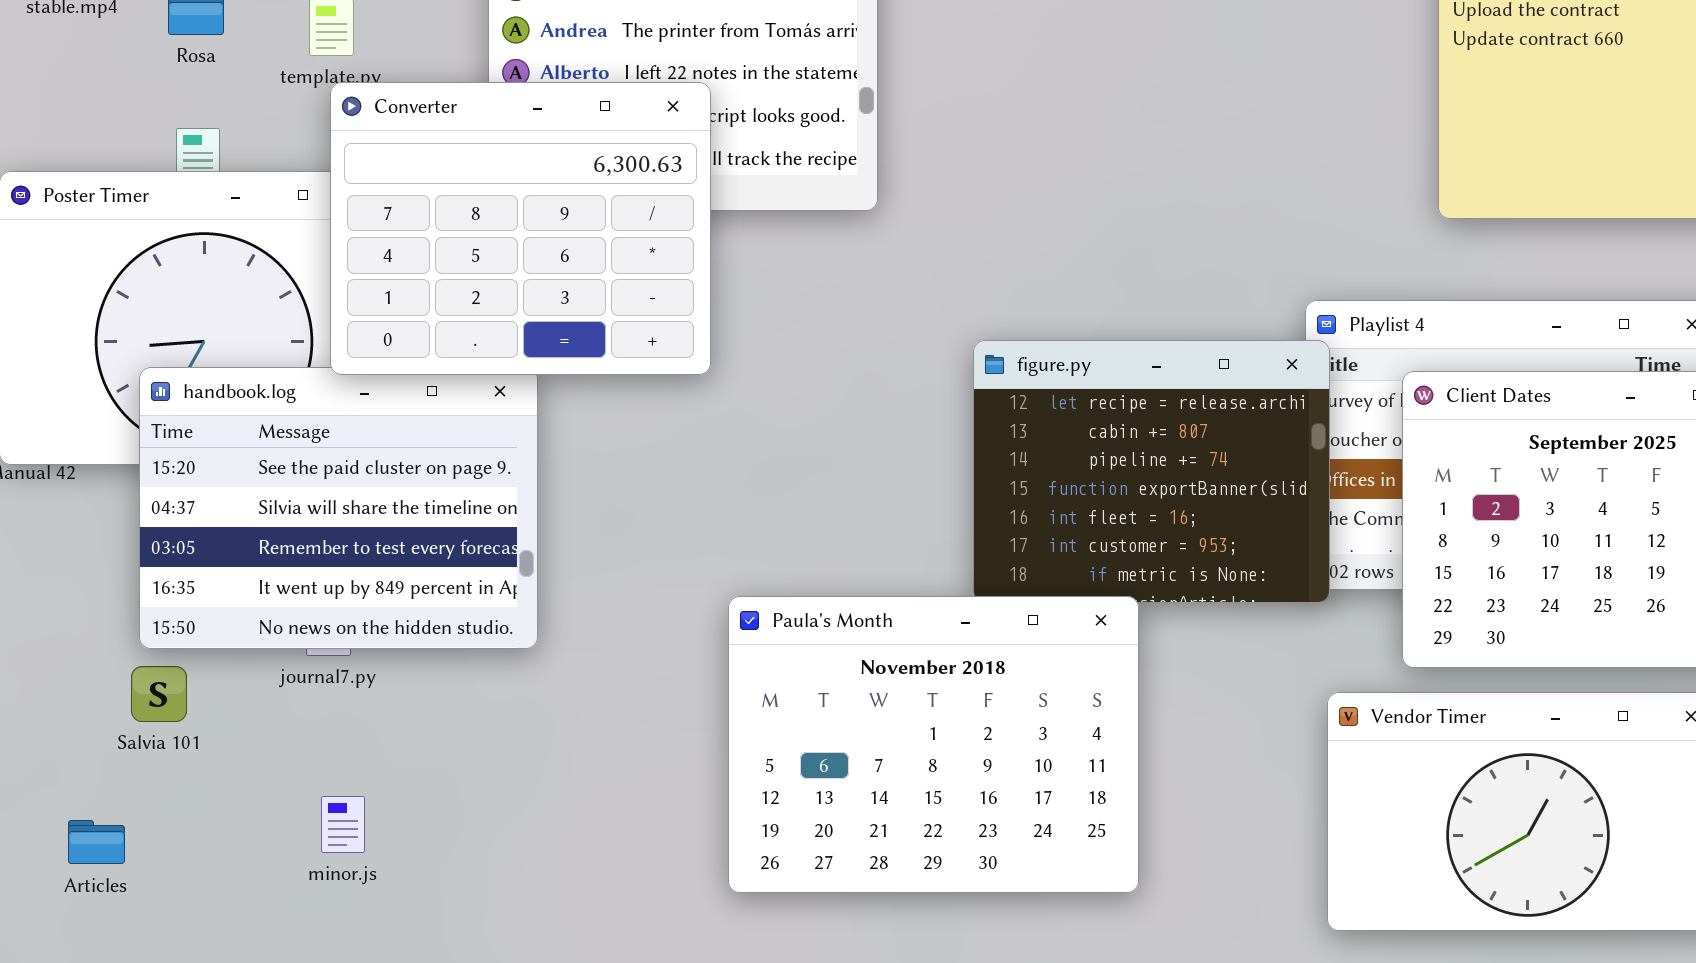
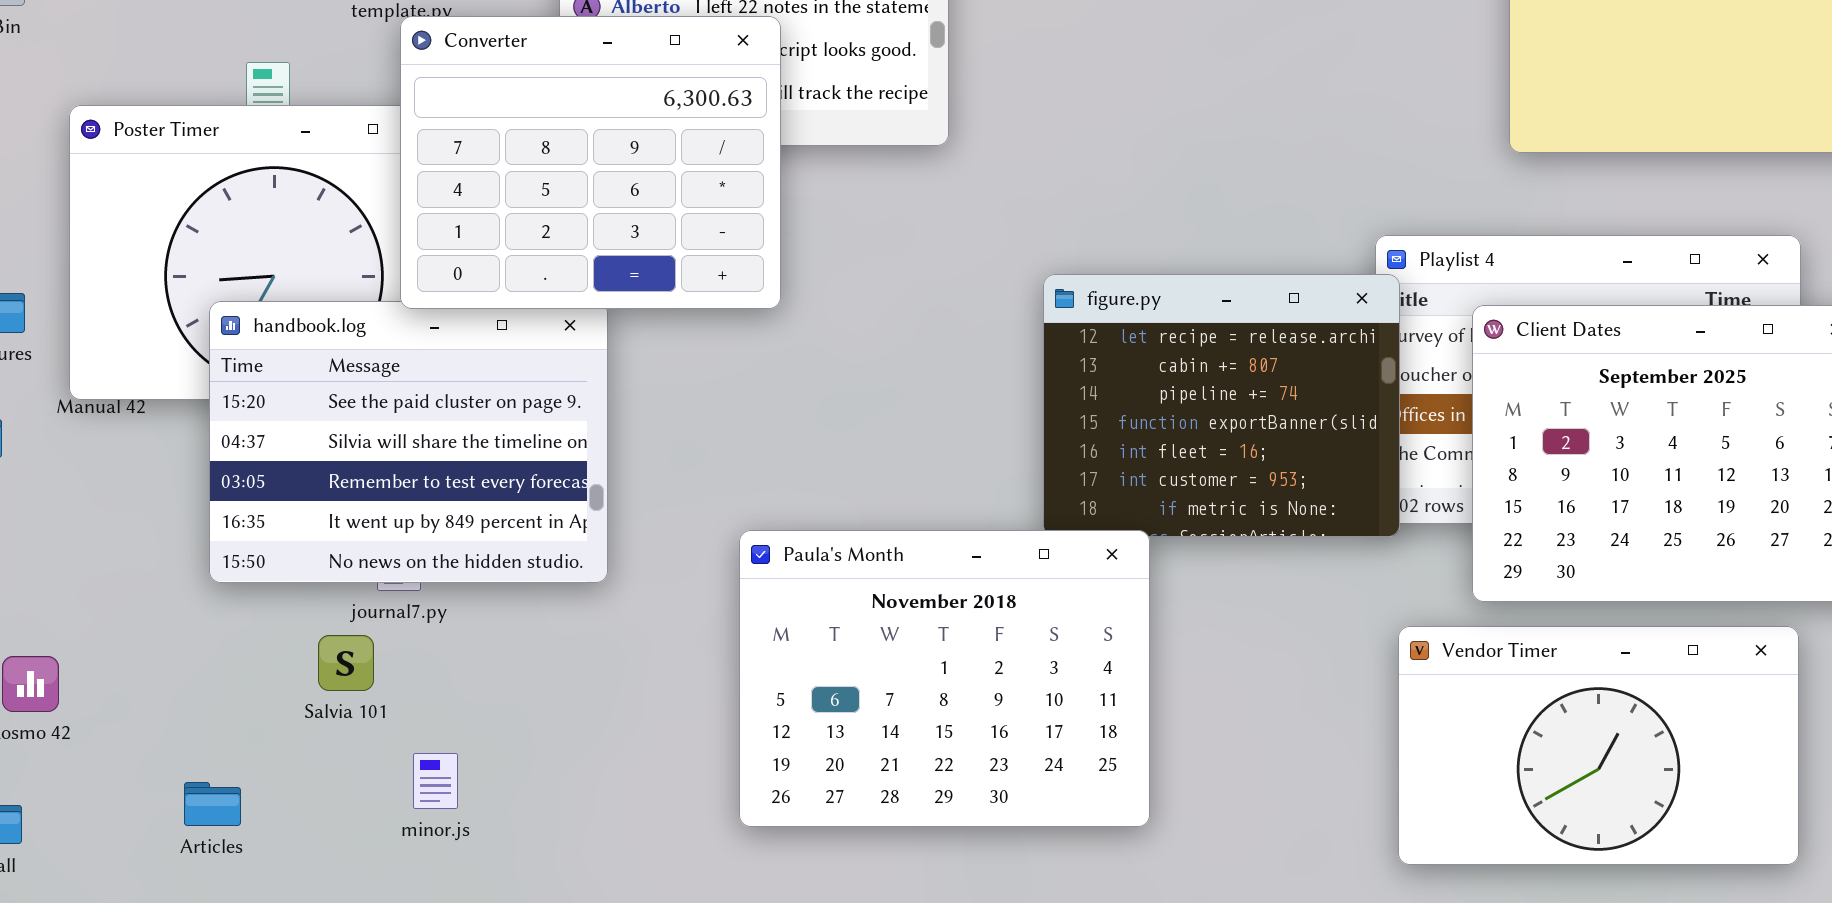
Paula's Month: [728,596,1139,893] -> [739,530,1150,827], moved
Salvia 101: [131,666,187,722] -> [318,635,374,691], moved
minor.js: [321,796,365,853] -> [413,753,458,809], moved
Articles: [68,820,125,864] -> [184,782,241,826], moved

